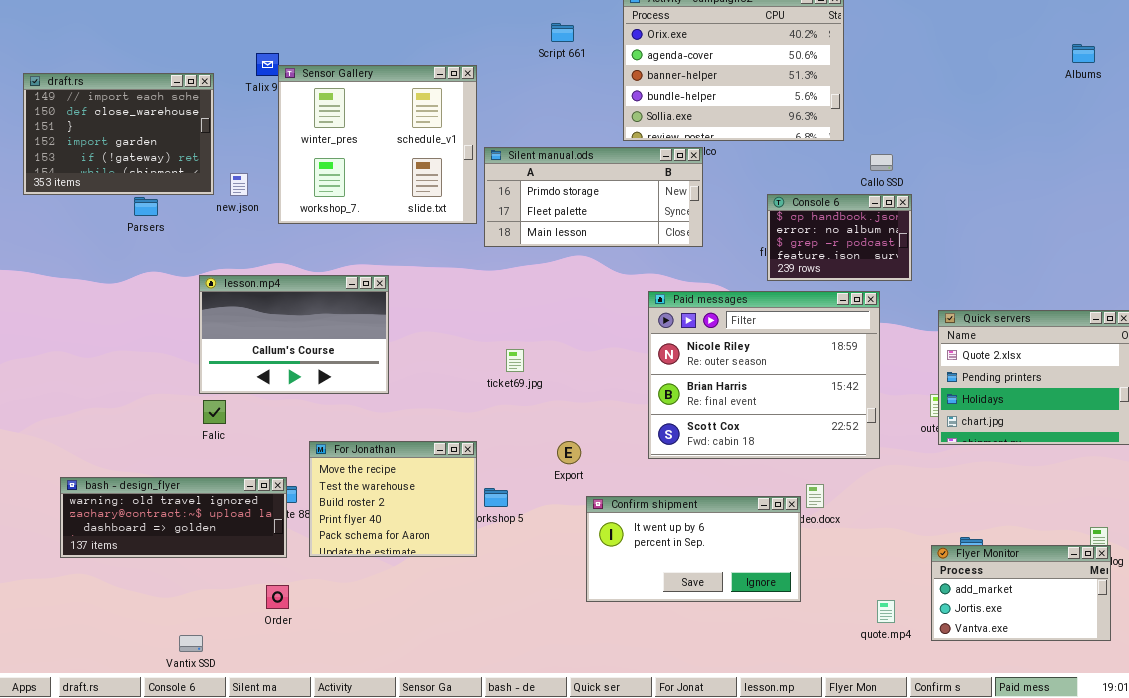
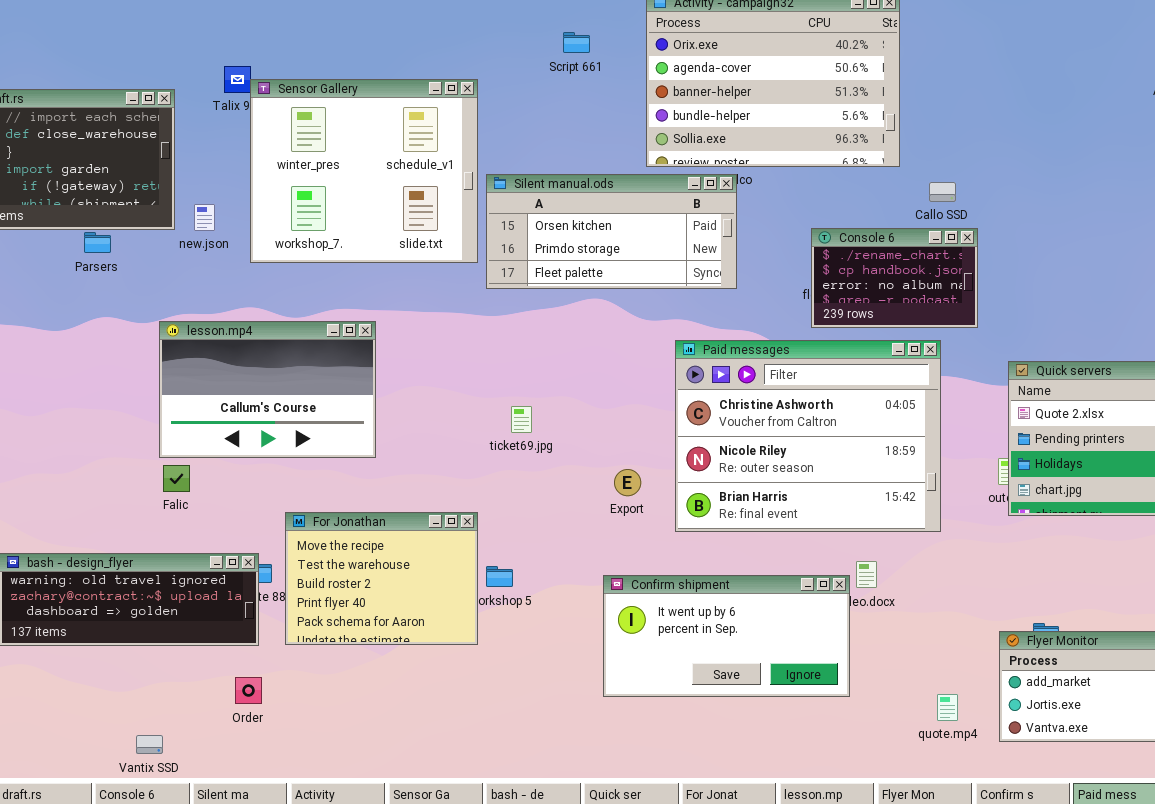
Silent manual.ods: [484,147,703,247] -> [486,174,737,289], scrolled up 1 row
Console 6: [767,194,912,281] -> [811,228,978,328], scrolled up 1 row
Paid messages: [648,291,880,459] -> [675,340,941,532], scrolled up 1 row
Export: [557,441,581,464] -> [614,469,641,496], moved

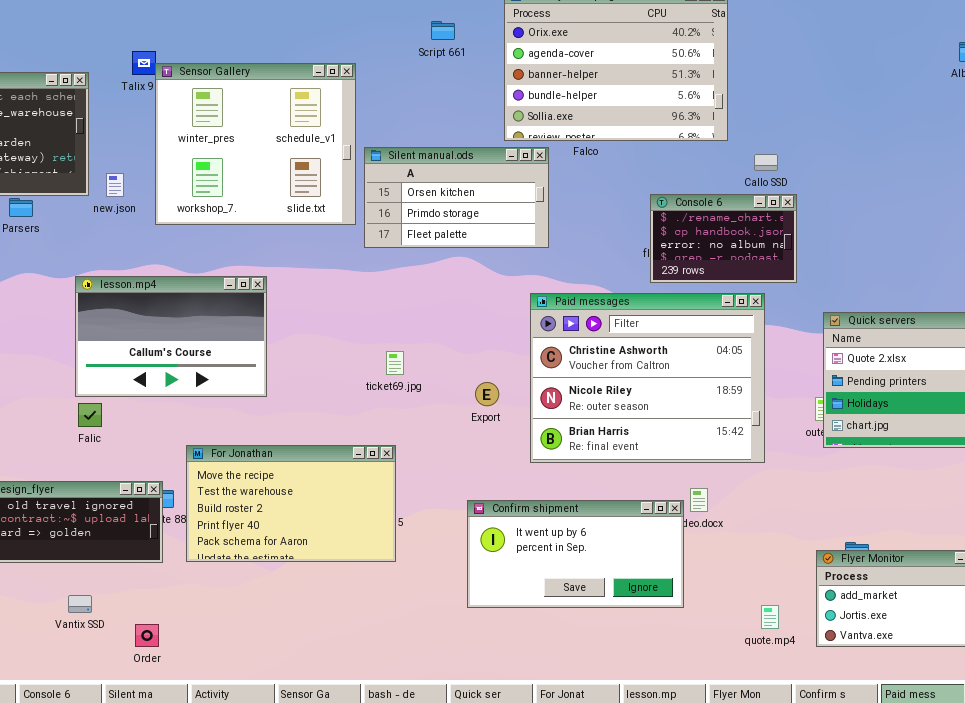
Silent manual.ods: [486,174,737,289] -> [364,147,549,248], resized
Export: [614,469,641,496] -> [475,382,499,406], moved
For Jonathan: [285,512,478,645] -> [186,445,396,562], resized
Order: [235,677,262,704] -> [135,624,159,647], moved
Vantix SSD: [136,735,163,754] -> [68,595,92,613], moved

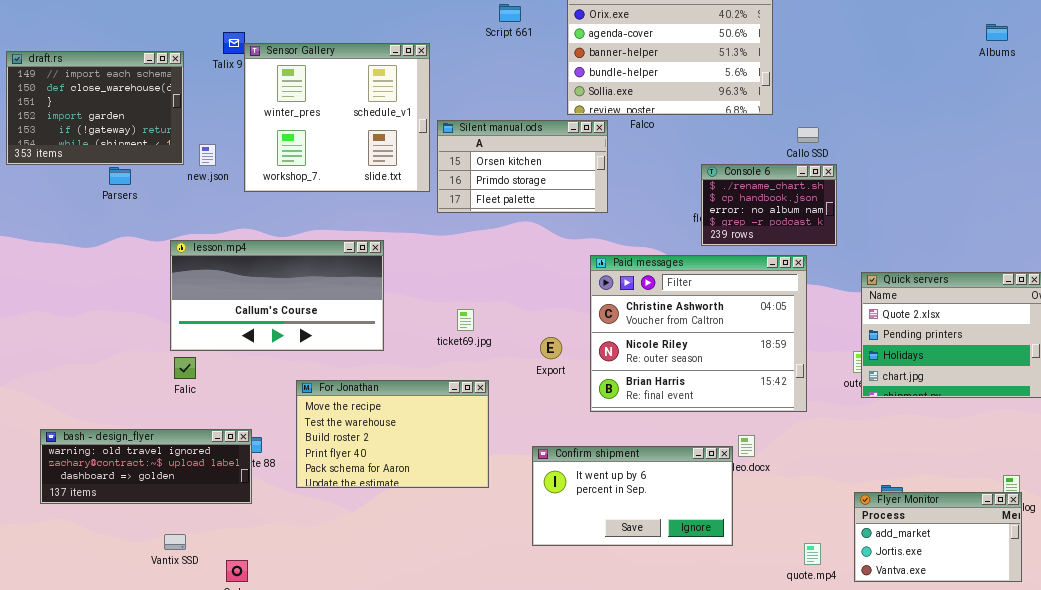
lesson.mp4: [75,276,267,397] -> [170,240,384,351], resized
For Jonathan: [186,445,396,562] -> [296,380,489,488], moved

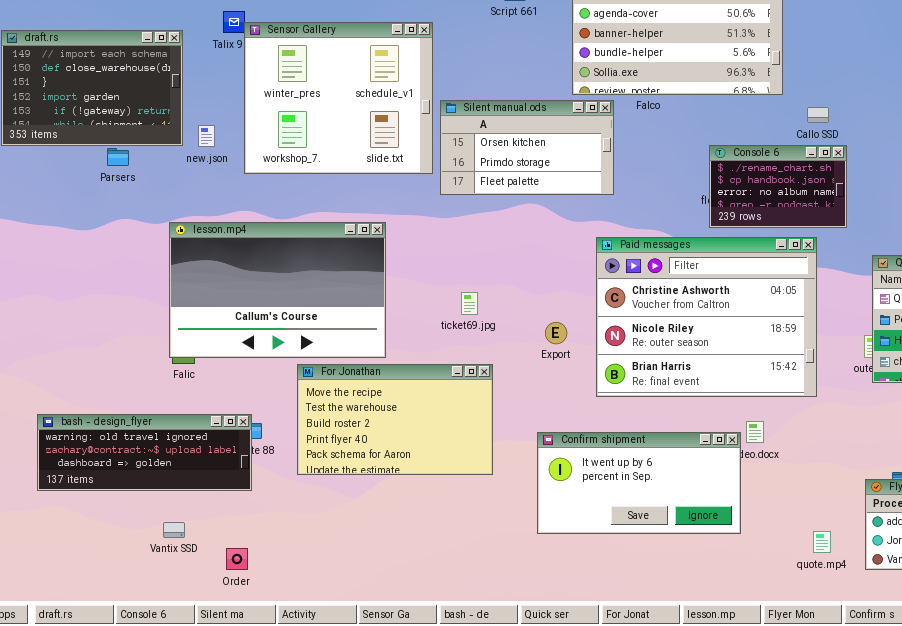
lesson.mp4: [170,240,384,351] -> [169,222,386,358], resized

